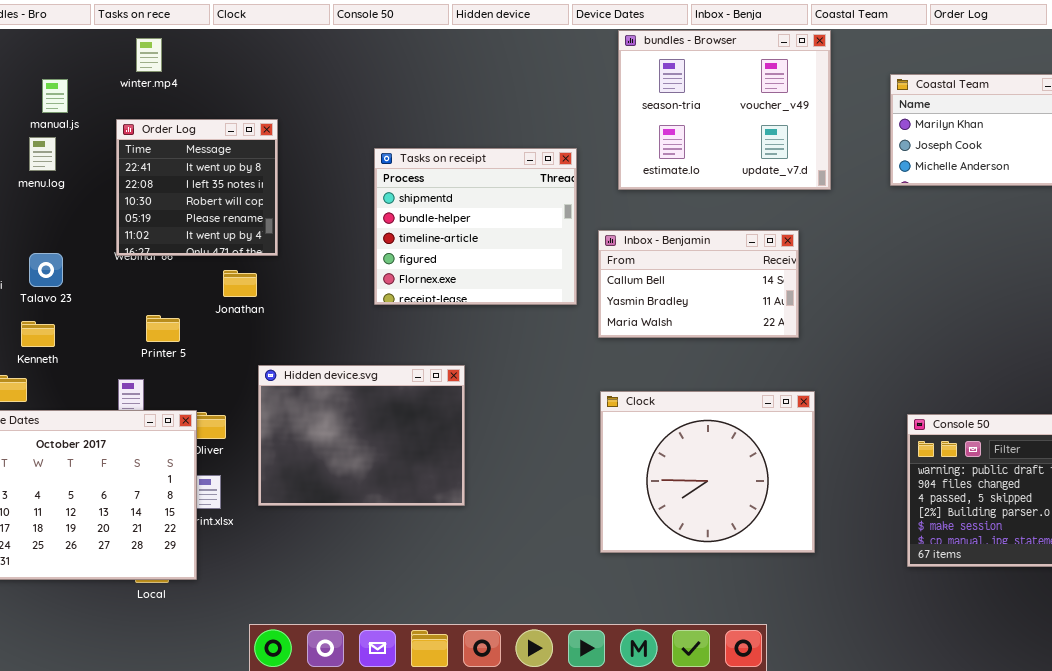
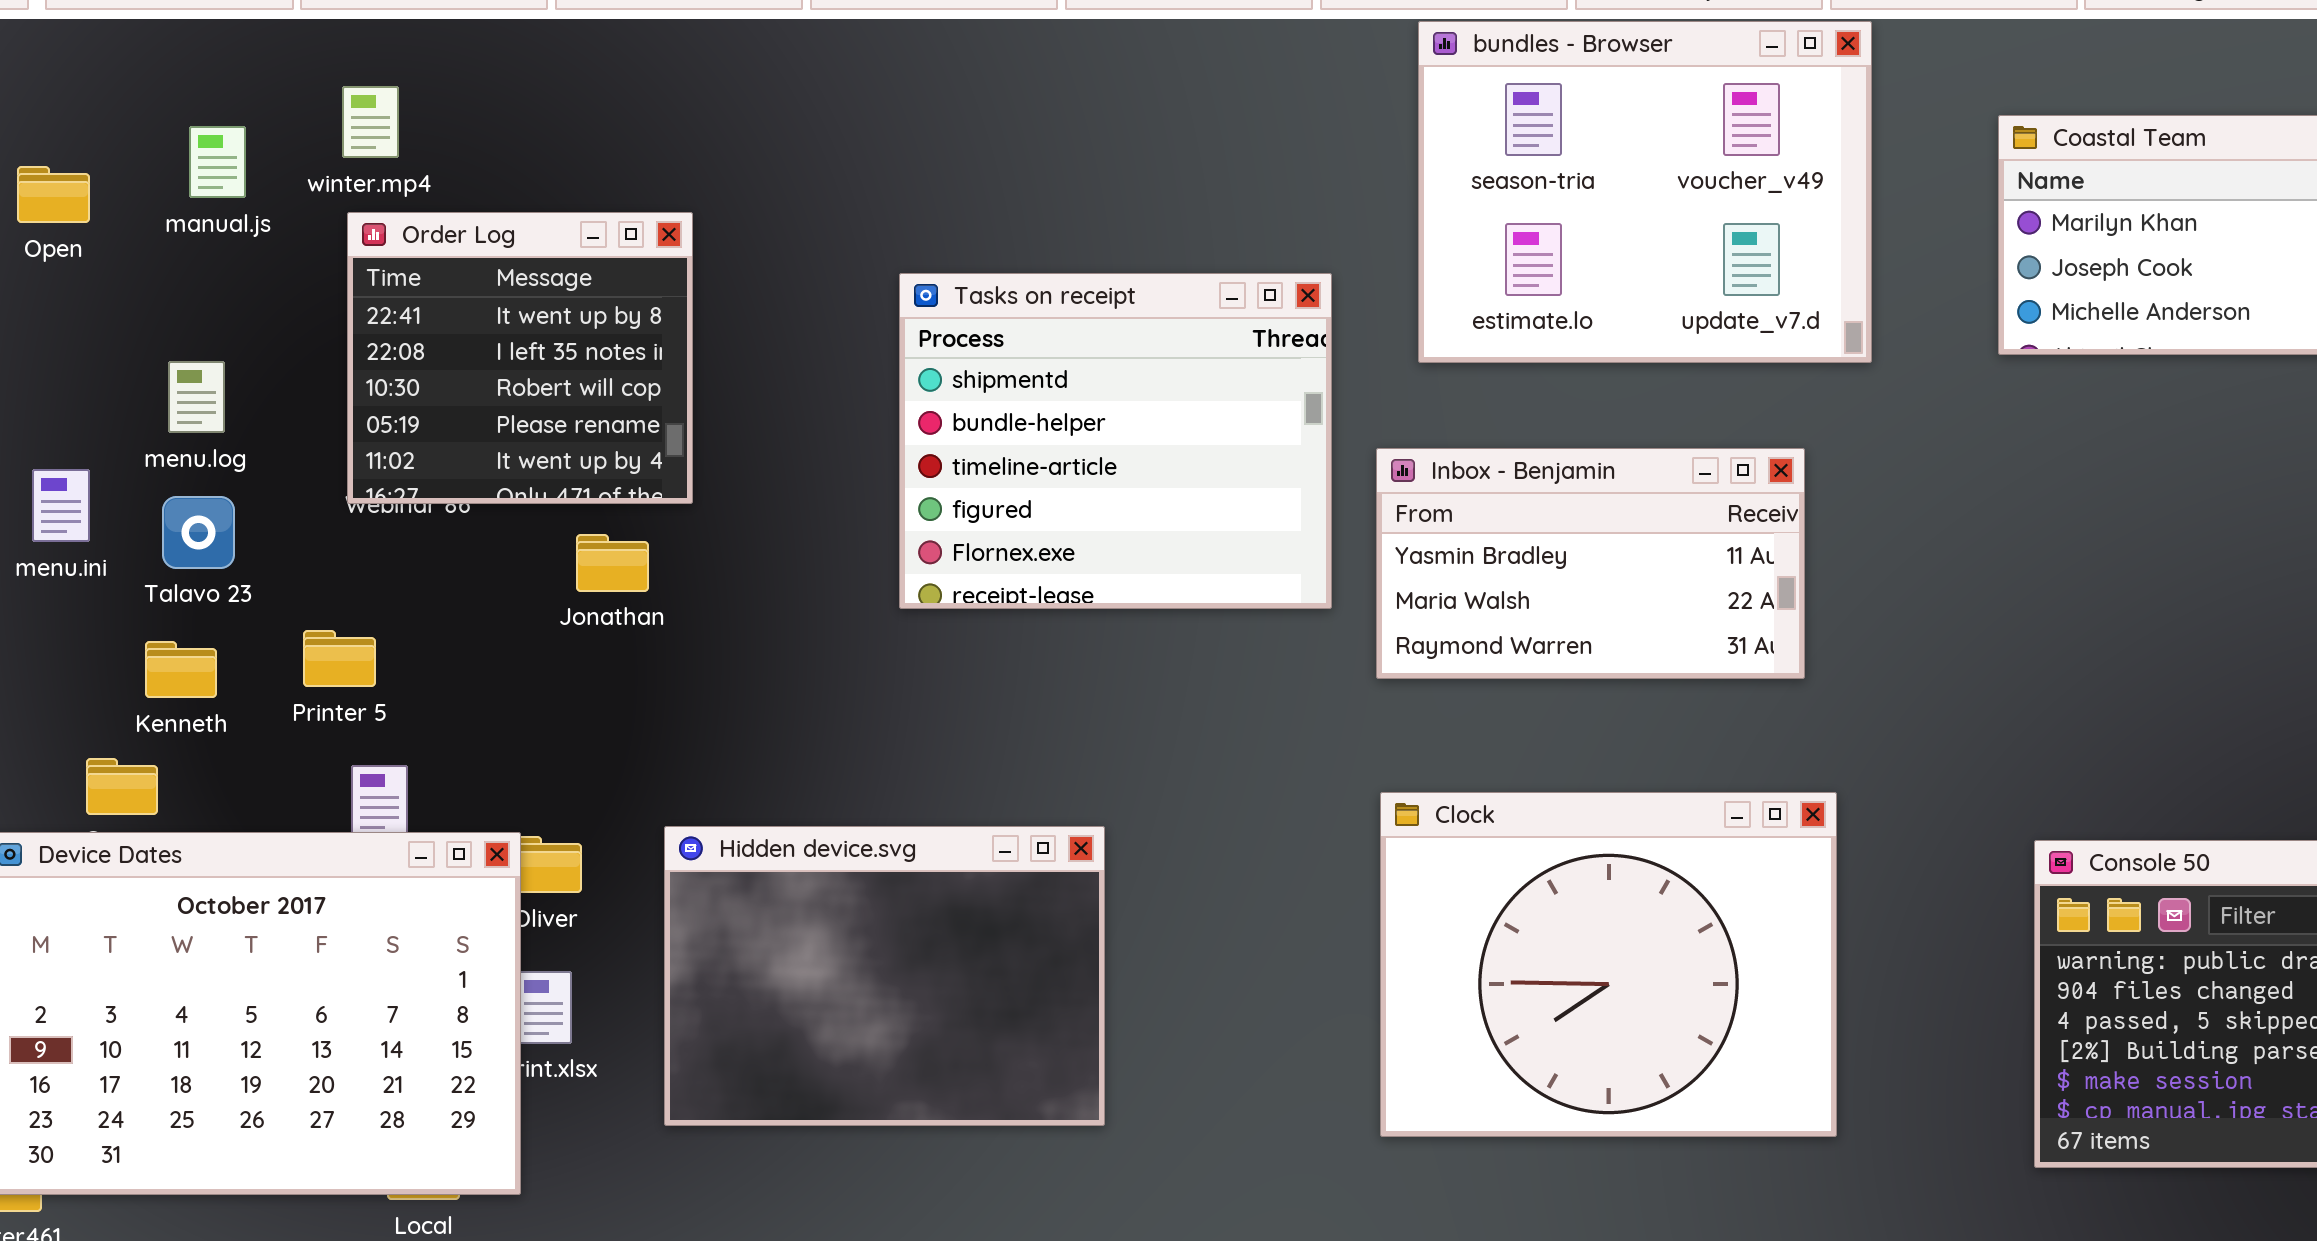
winter.mp4: [136,38,162,72] -> [342,86,399,158], moved
menu.log: [29,137,56,171] -> [168,361,225,433], moved
Inbox - Benjamin: [598,230,799,338] -> [1376,448,1805,679], scrolled down 1 row
Printer 5: [146,315,180,342] -> [303,630,376,687], moved
Hidden device.svg: [258,365,465,506] -> [664,826,1105,1126], moved

